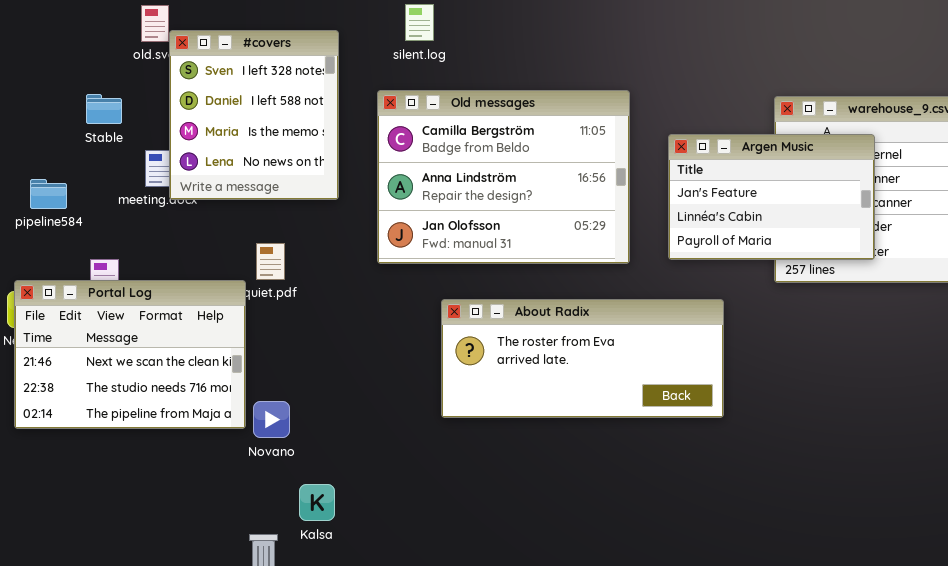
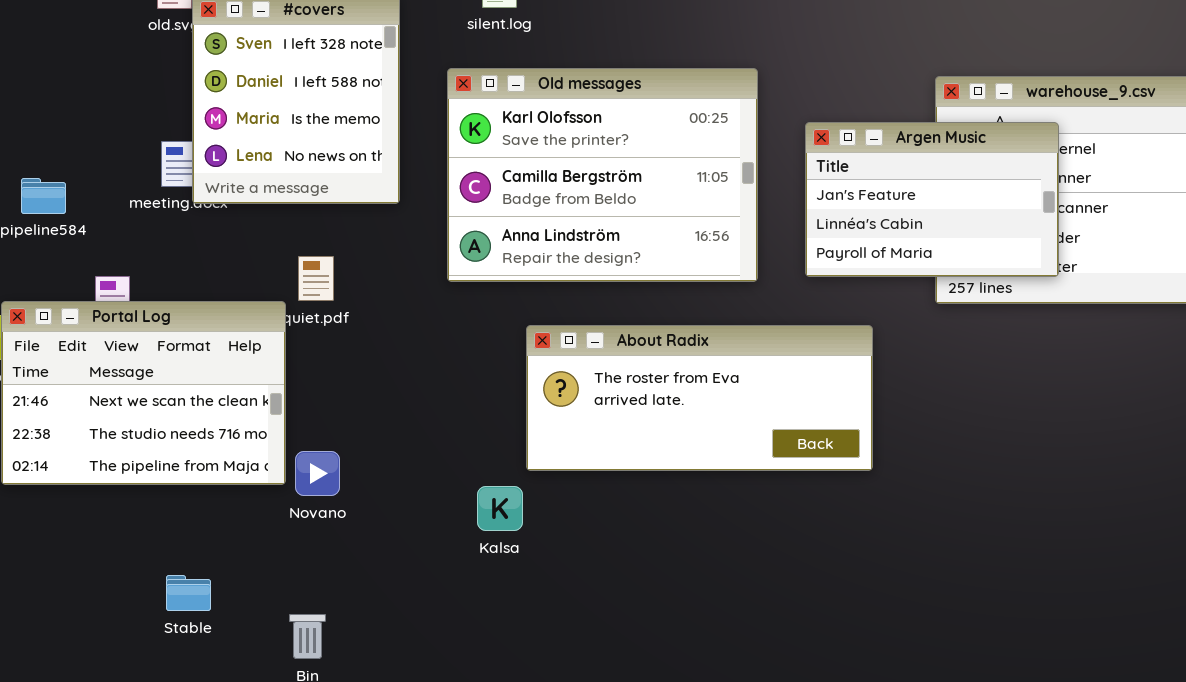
Old messages: [377,90,630,264] -> [447,68,758,282], scrolled up 1 row
Stable: [86,94,122,124] -> [166,575,211,611], moved
Kalsa: [299,484,335,521] -> [477,486,523,531], moved

